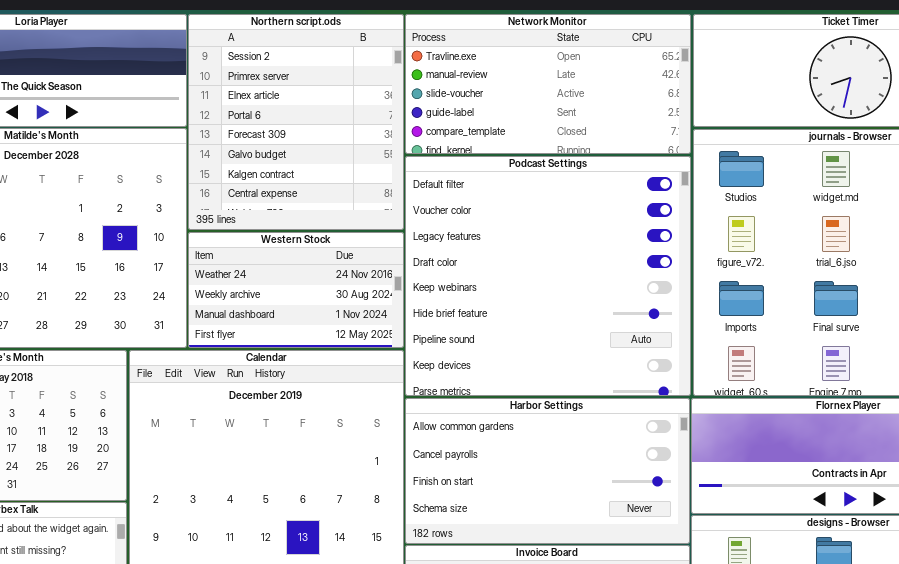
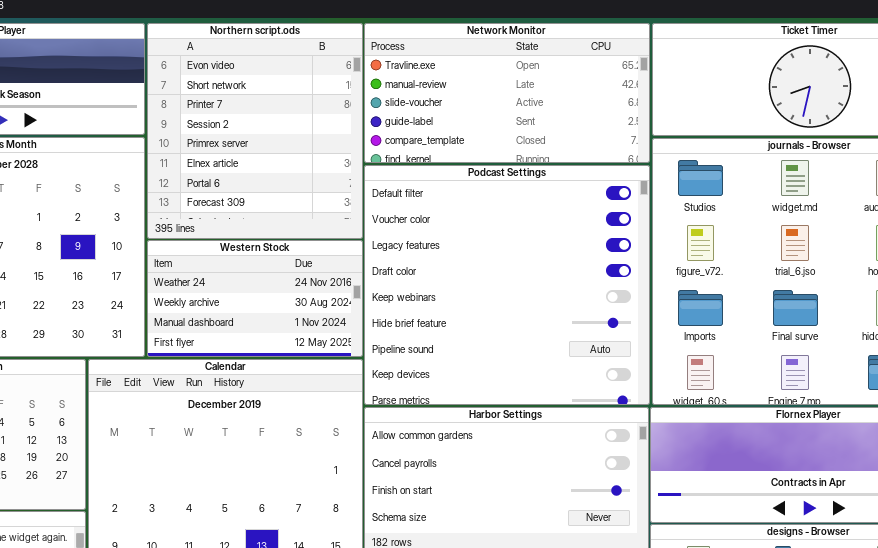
Northern script.ods: [188,14,404,230] -> [147,23,363,239], scrolled up 3 rows

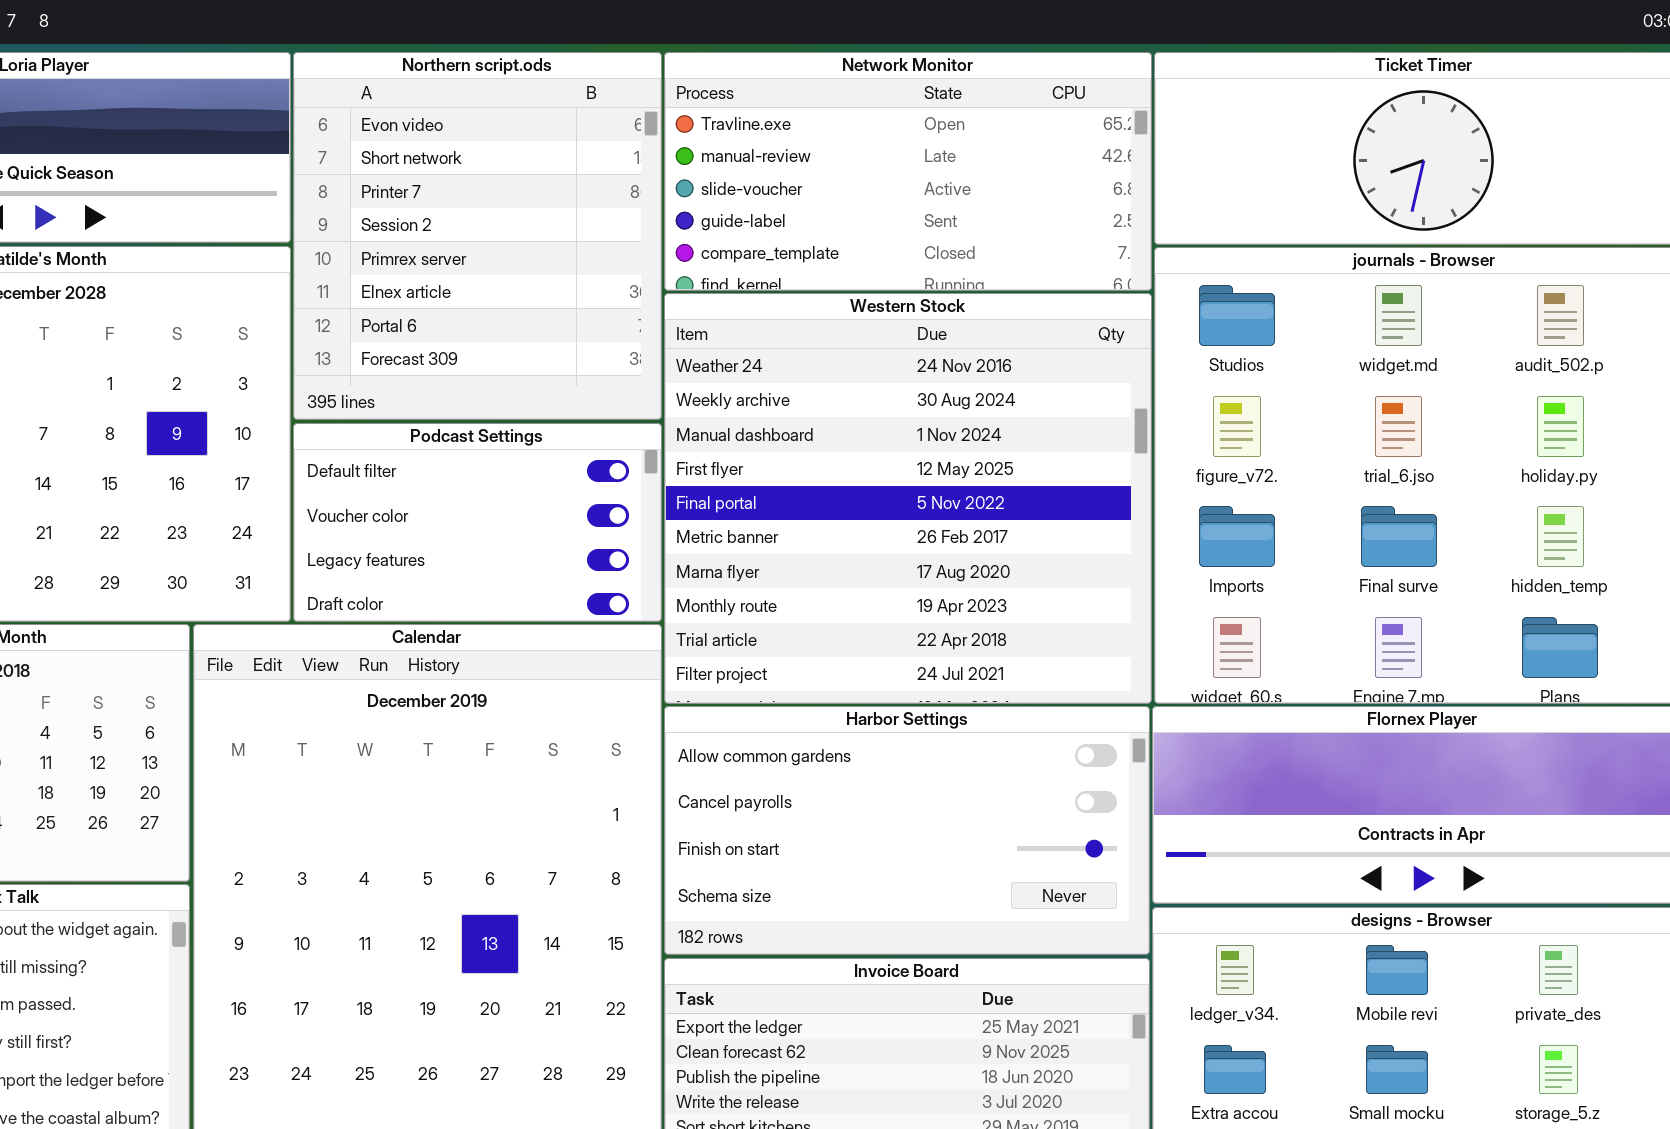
Podcast Settings: [364,165,650,405] -> [293,423,662,622], moved, resized
Western Stock: [147,240,363,357] -> [664,293,1152,704], moved, resized

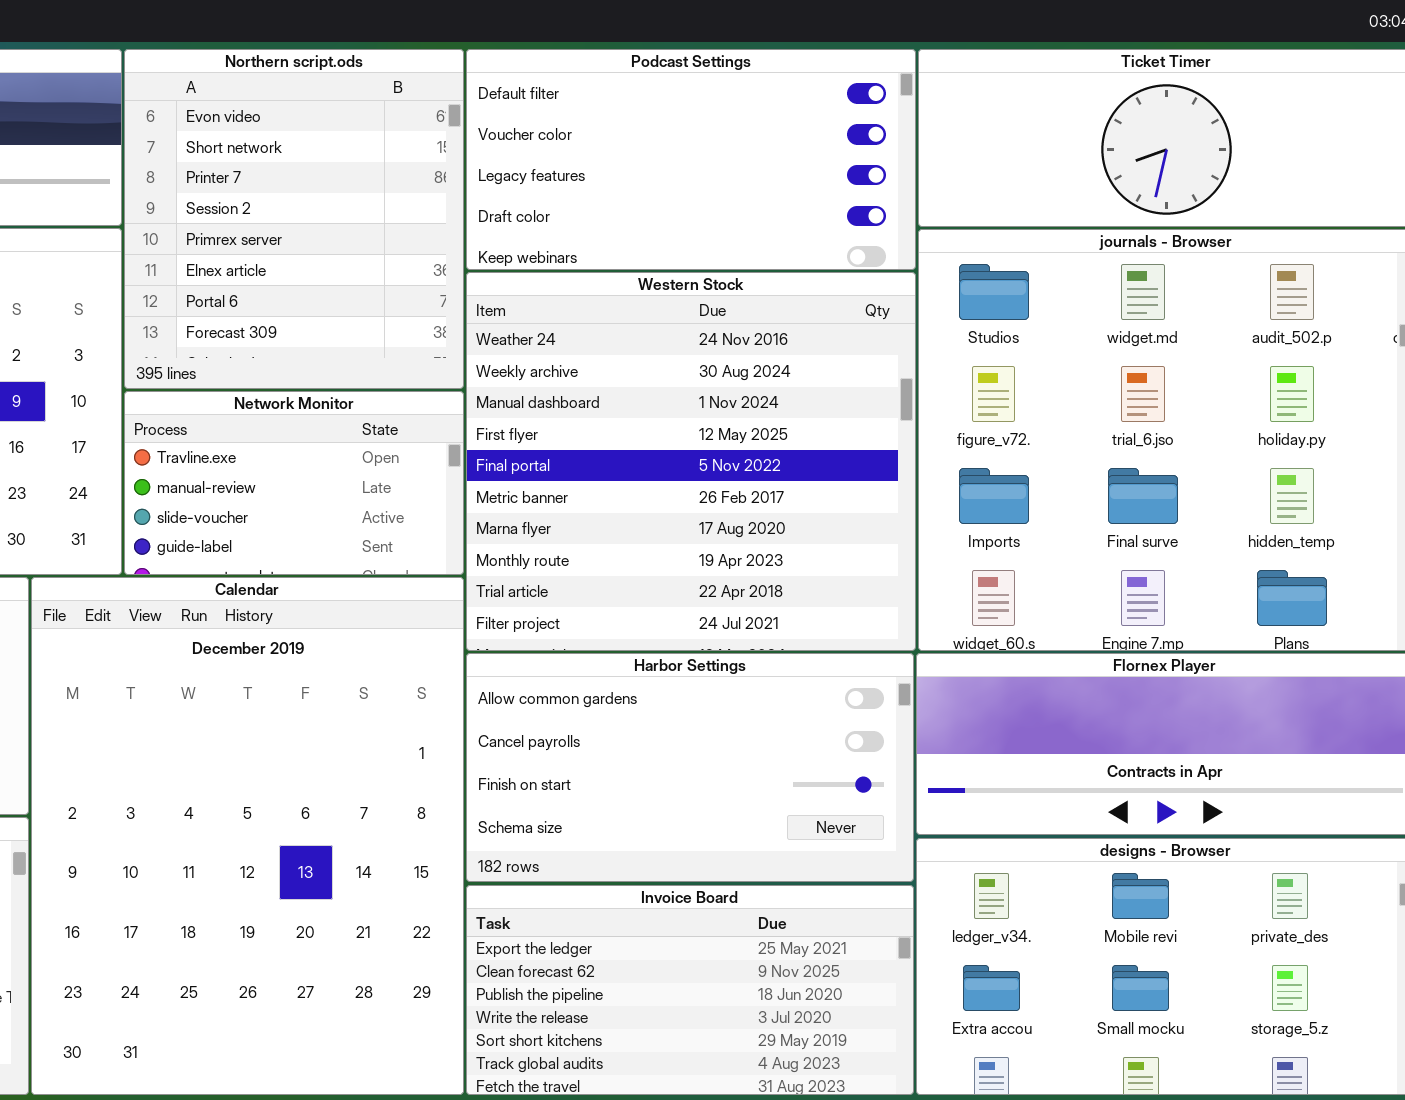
Network Monitor: [664,52,1152,291] -> [124,391,464,575], moved, resized
Podcast Settings: [293,423,662,622] -> [466,49,916,270], moved, resized

